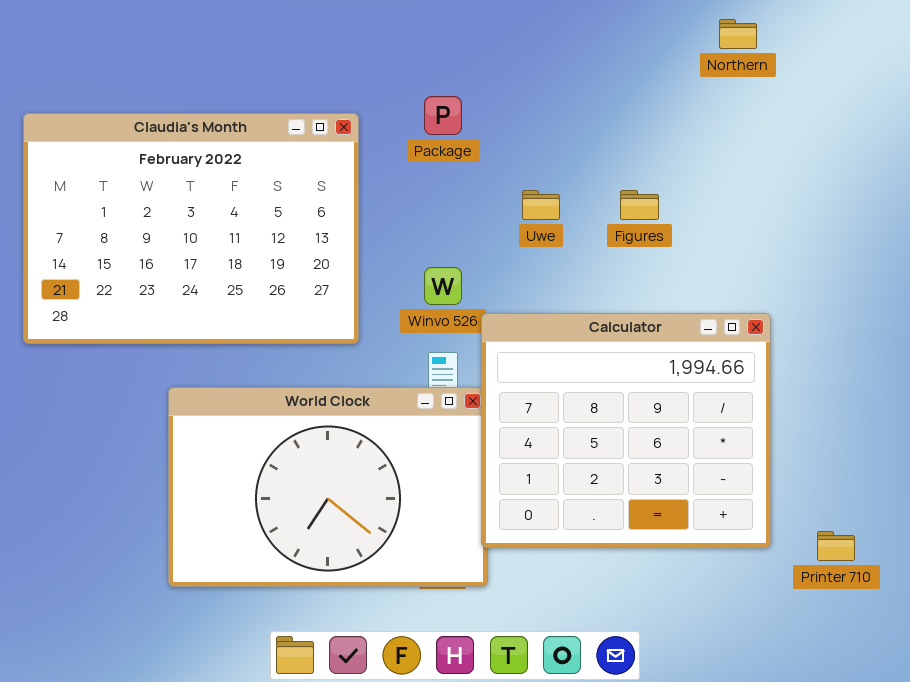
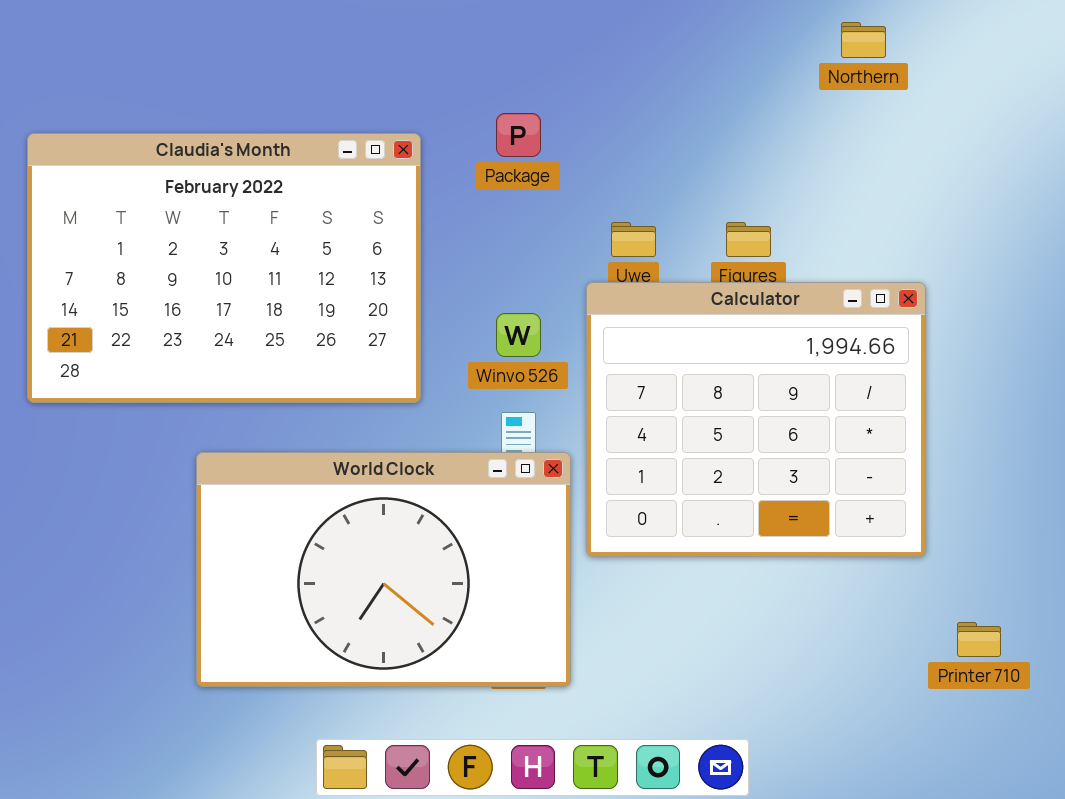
Calculator: [481,313,771,548] -> [586,282,926,557], moved

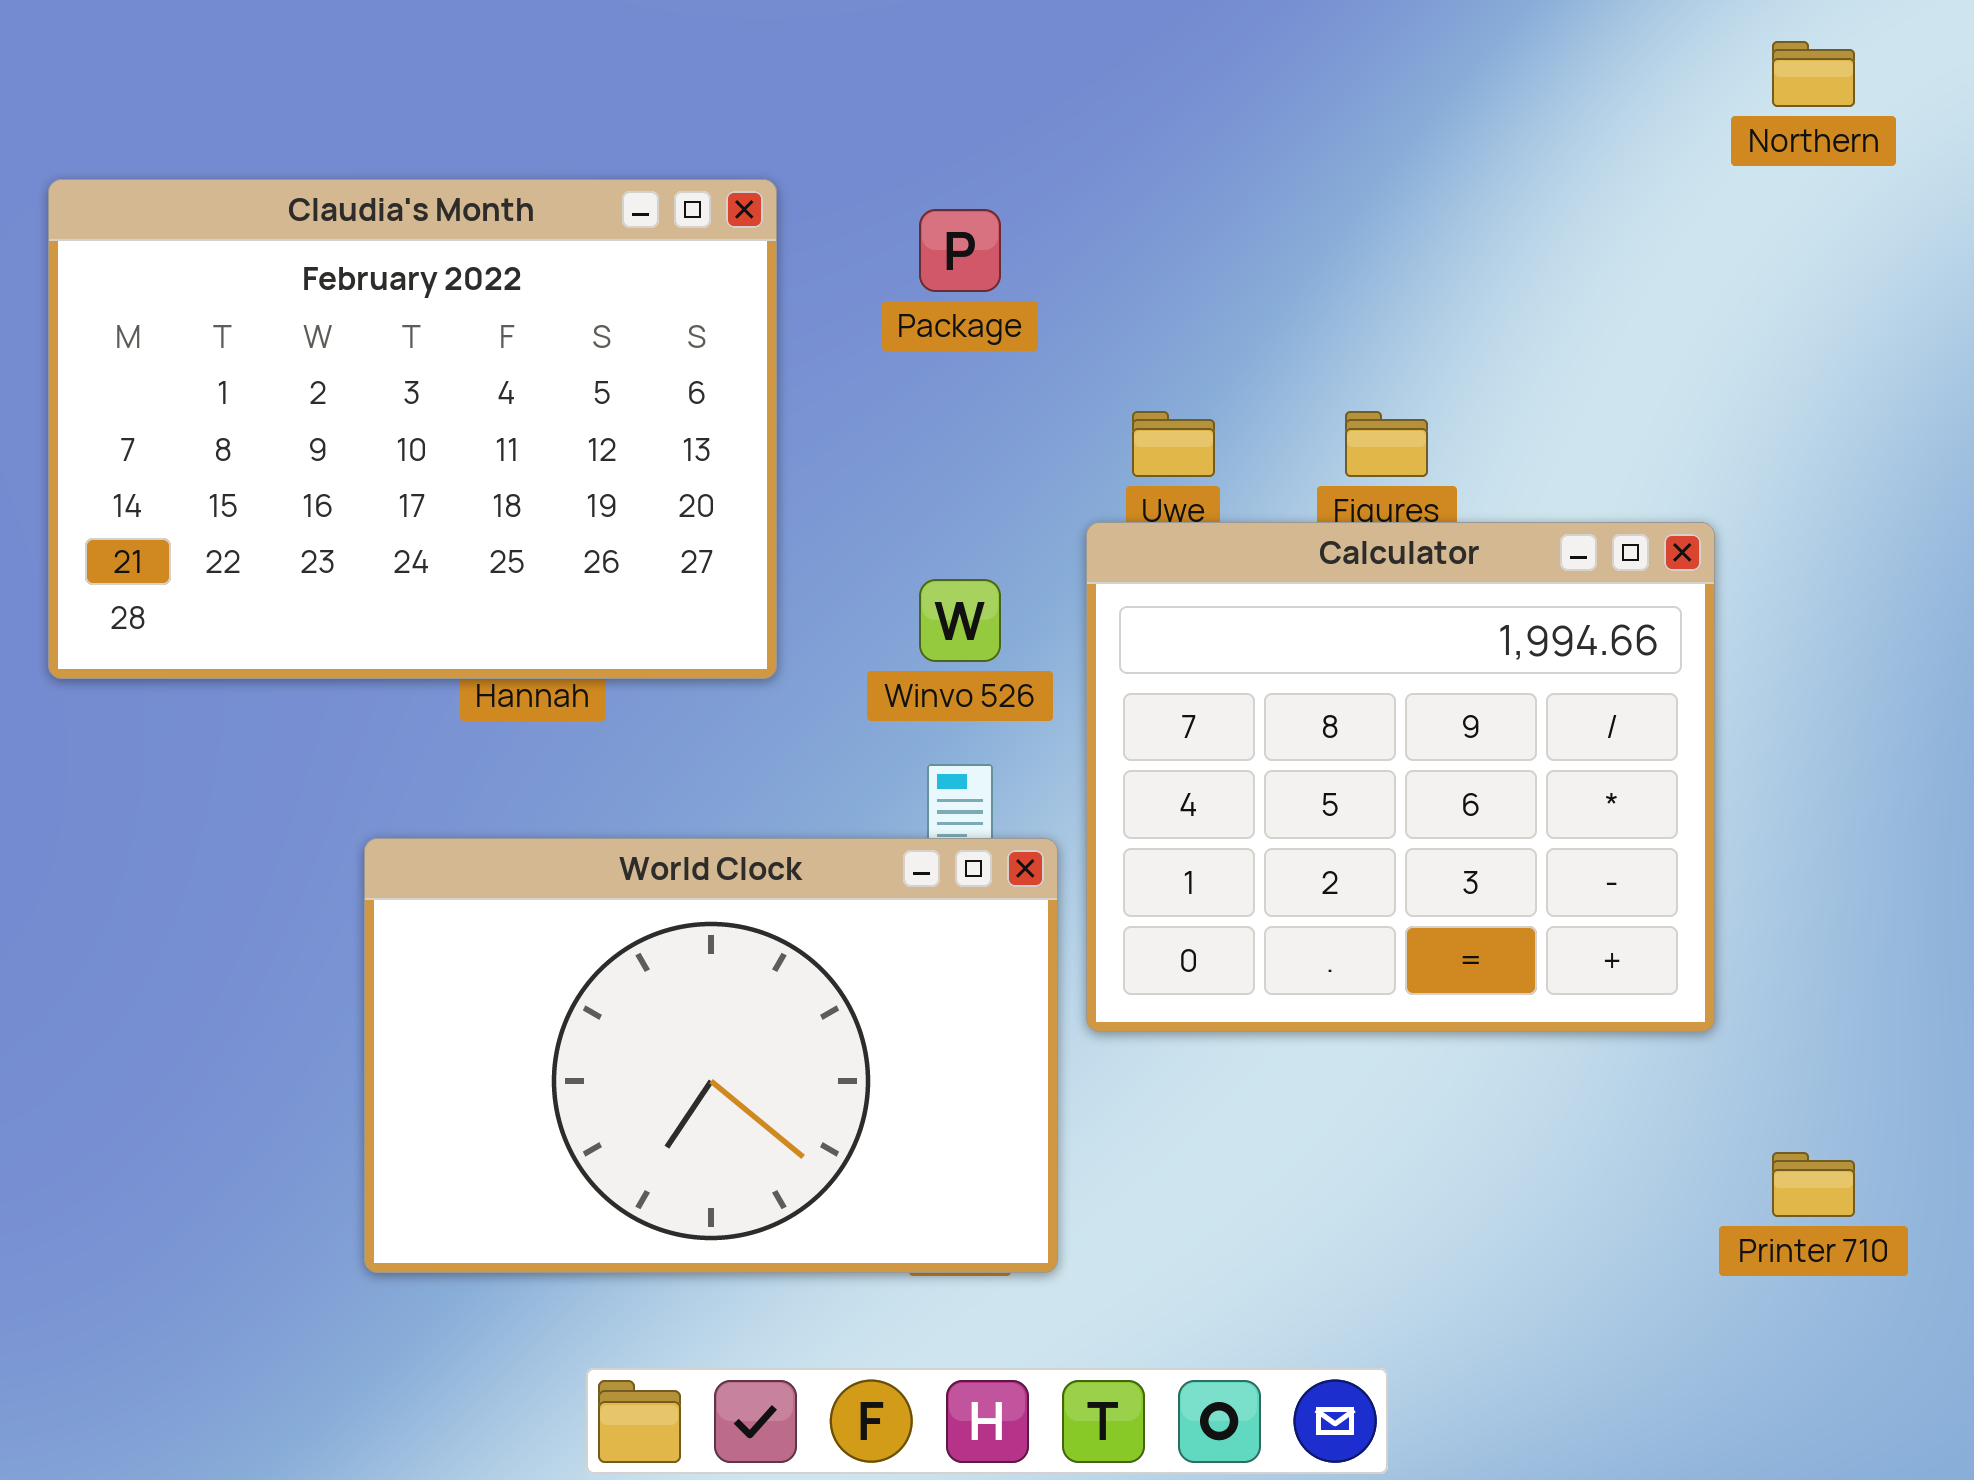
Northern: [841,22,886,58] -> [1772,41,1855,107], moved
Claudia's Month: [27,133,421,403] -> [48,179,777,679], moved

